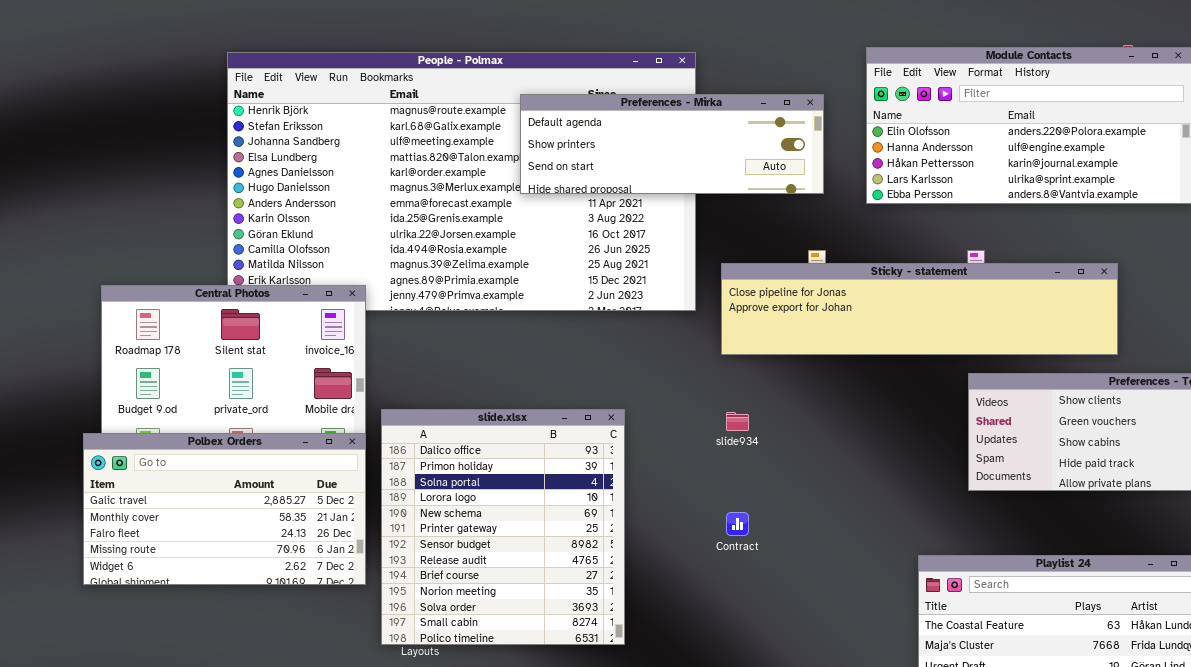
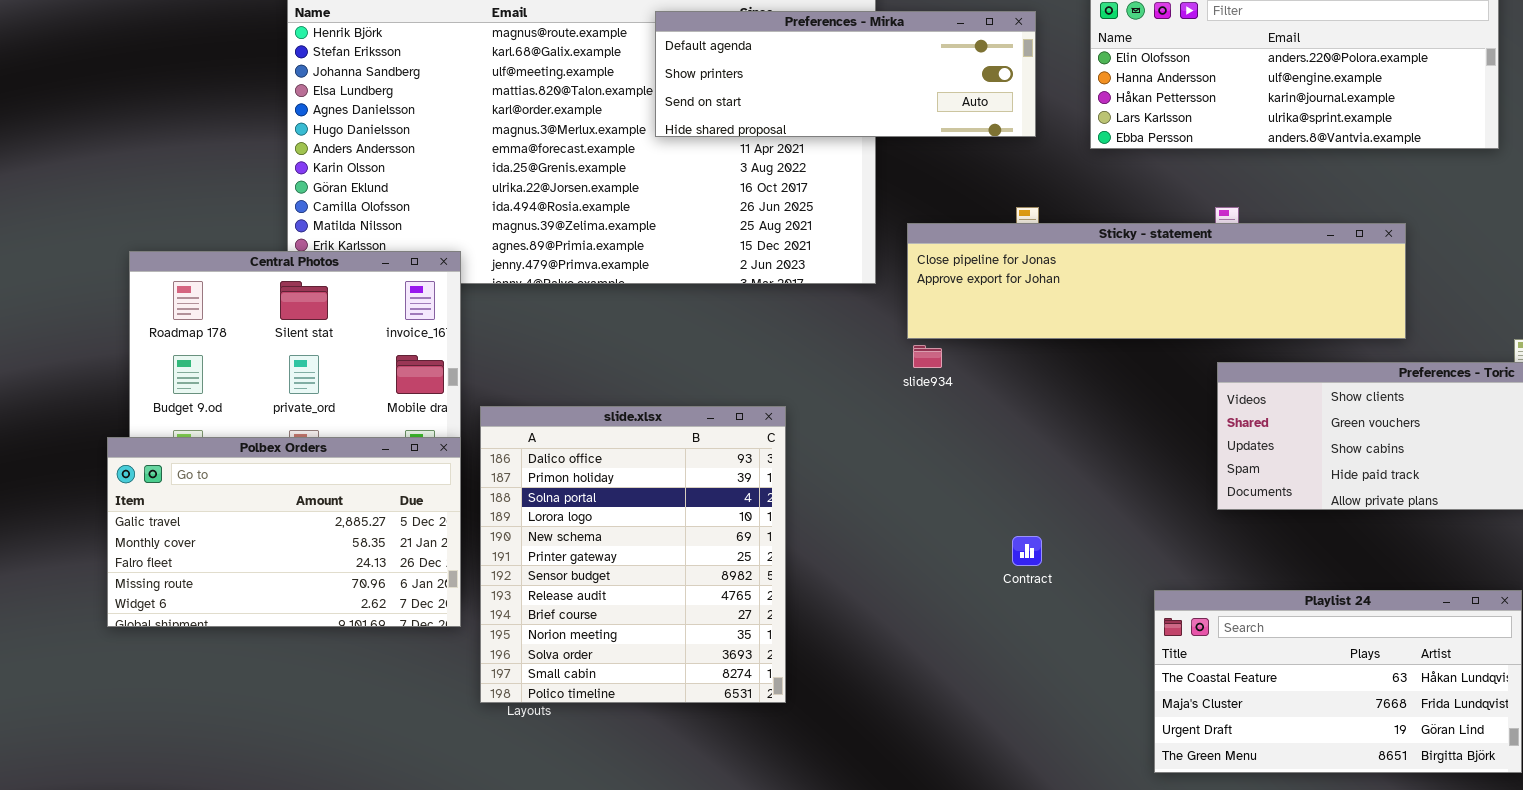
slide934: [726,412,749,431] -> [913,345,942,368], moved
Contract: [726,512,749,536] -> [1012,536,1042,566], moved

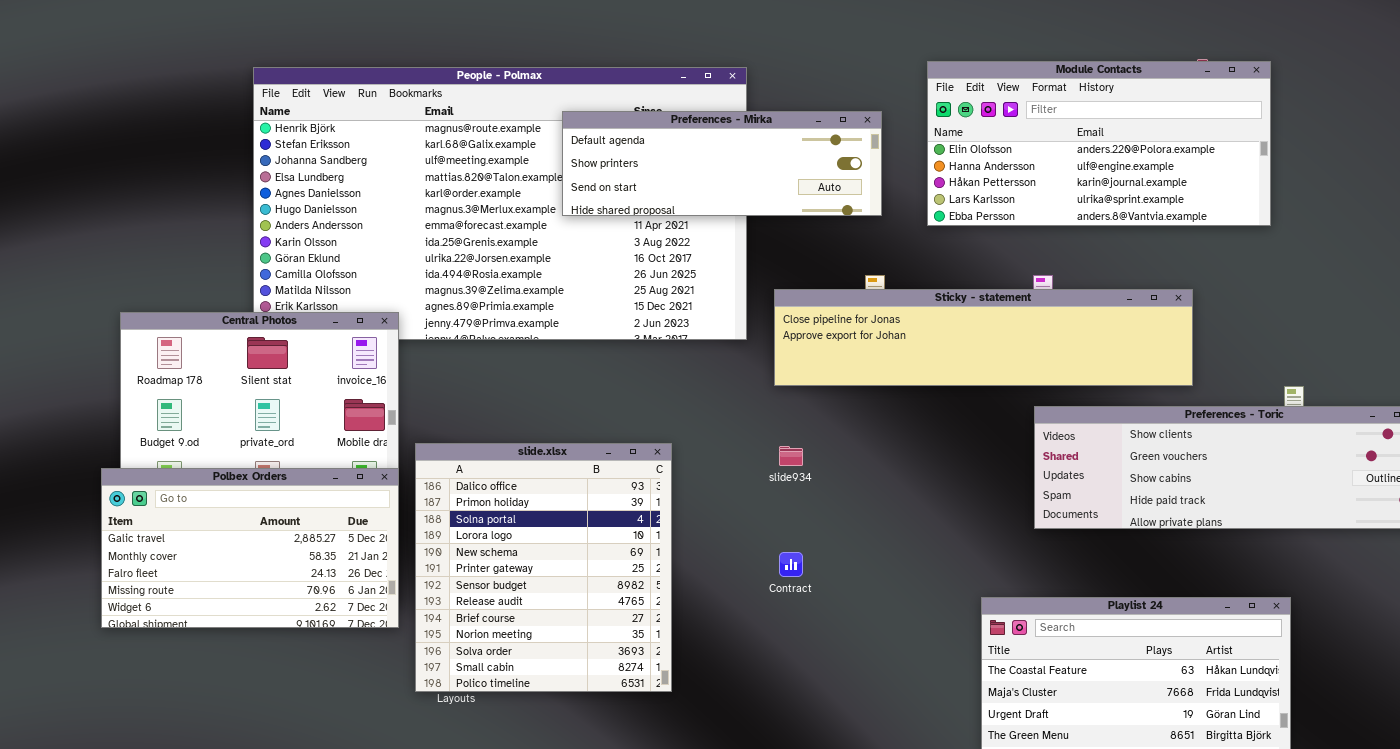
slide934: [913,345,942,368] -> [779,446,803,466], moved
Contract: [1012,536,1042,566] -> [779,552,803,577], moved

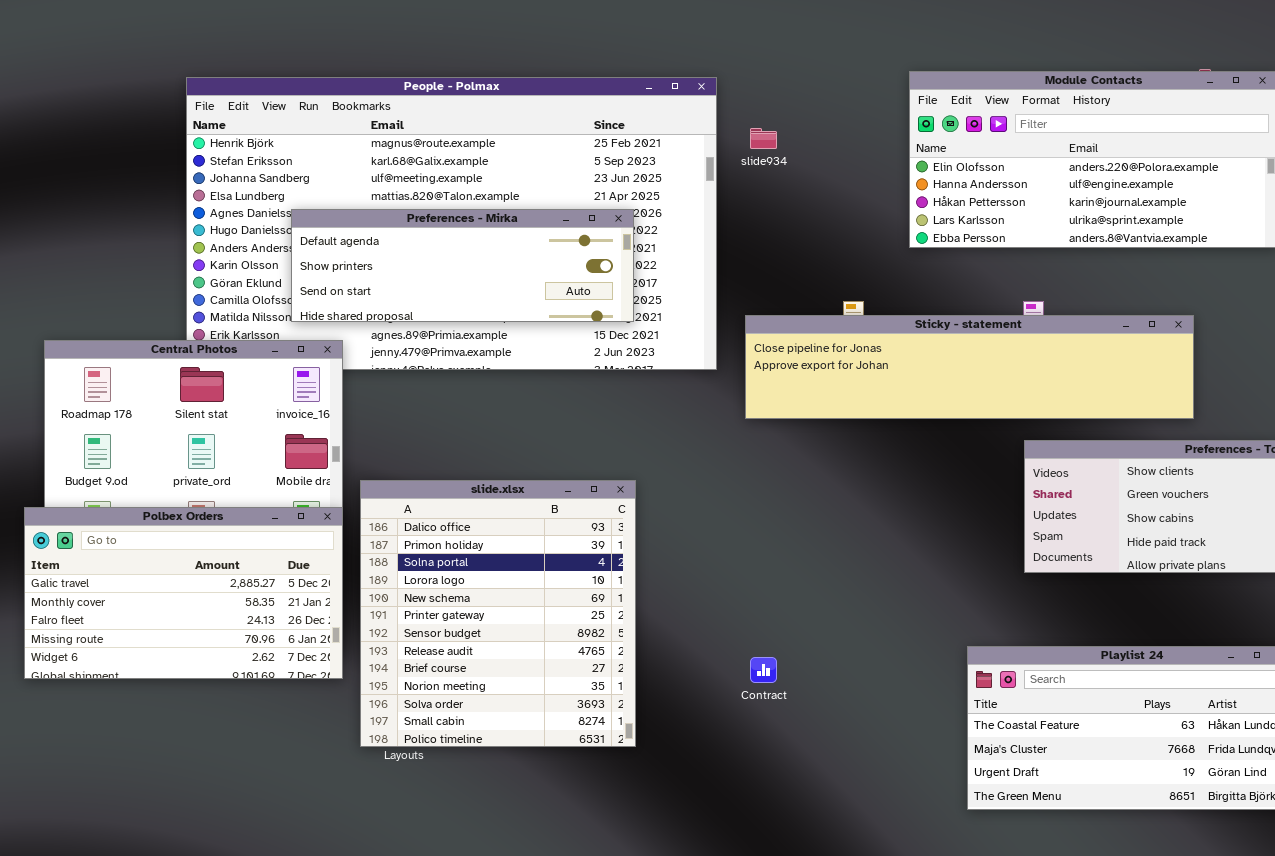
Preferences - Mirka: [562,111,882,216] -> [291,209,634,322], moved
slide934: [779,446,803,466] -> [750,128,777,149], moved
Contract: [779,552,803,577] -> [750,657,777,683], moved

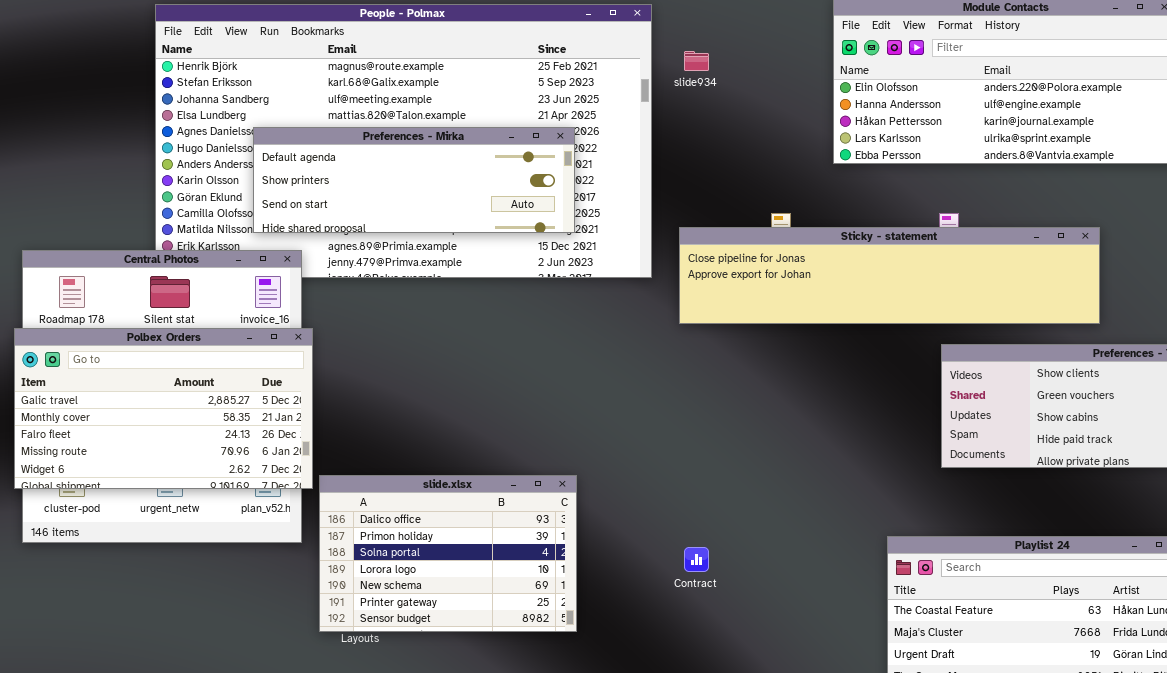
slide.xlsx: [360,480,636,747] -> [319,475,577,632], resized
Polbex Orders: [24,507,343,679] -> [14,328,313,489], moved

